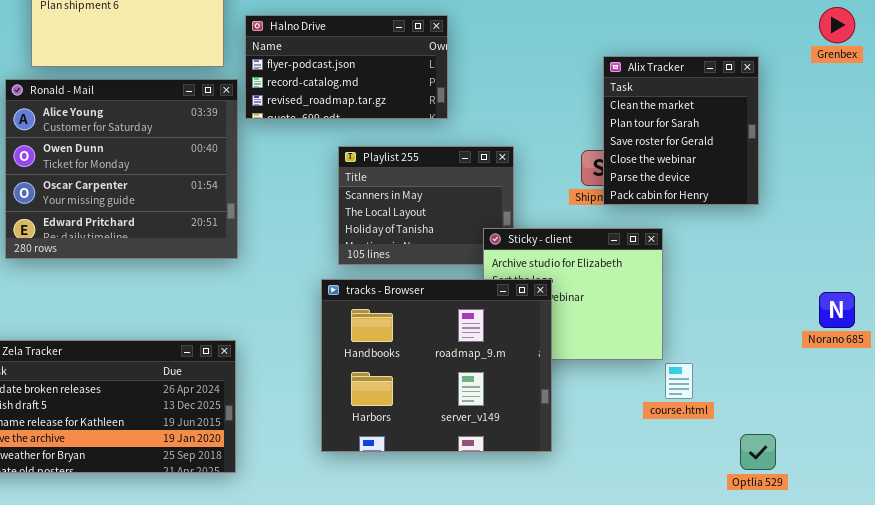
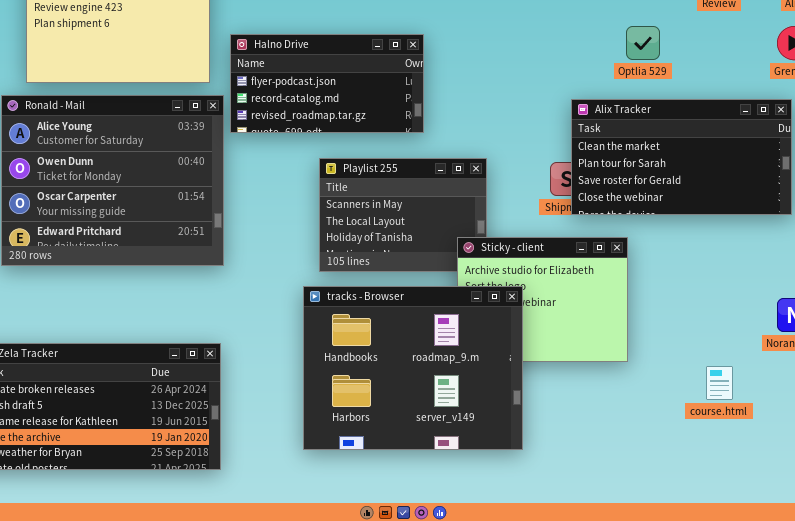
Alix Tracker: [603,56,759,205] -> [571,99,792,215], resized
course.html: [665,363,693,399] -> [706,366,733,400], moved
Optlia 529: [740,434,776,470] -> [626,26,660,60], moved

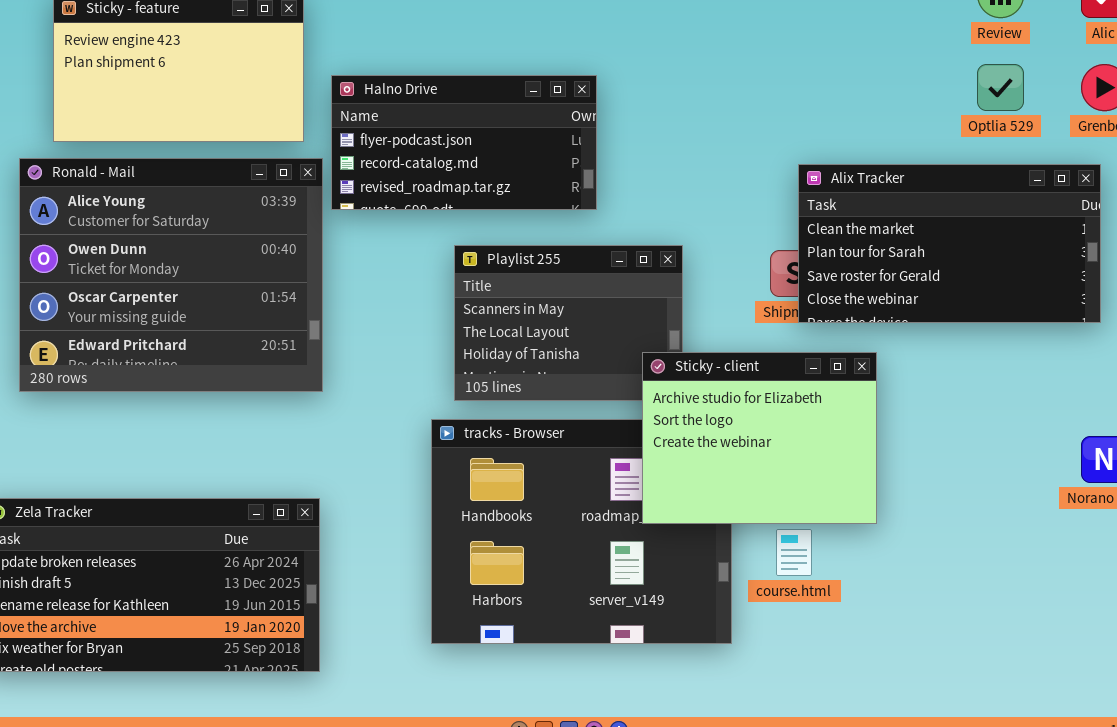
Optlia 529: [626,26,660,60] -> [977,64,1024,111], moved
Sticky - client: [457,237,628,362] -> [642,352,877,524], raised
course.html: [706,366,733,400] -> [776,529,812,576], moved

